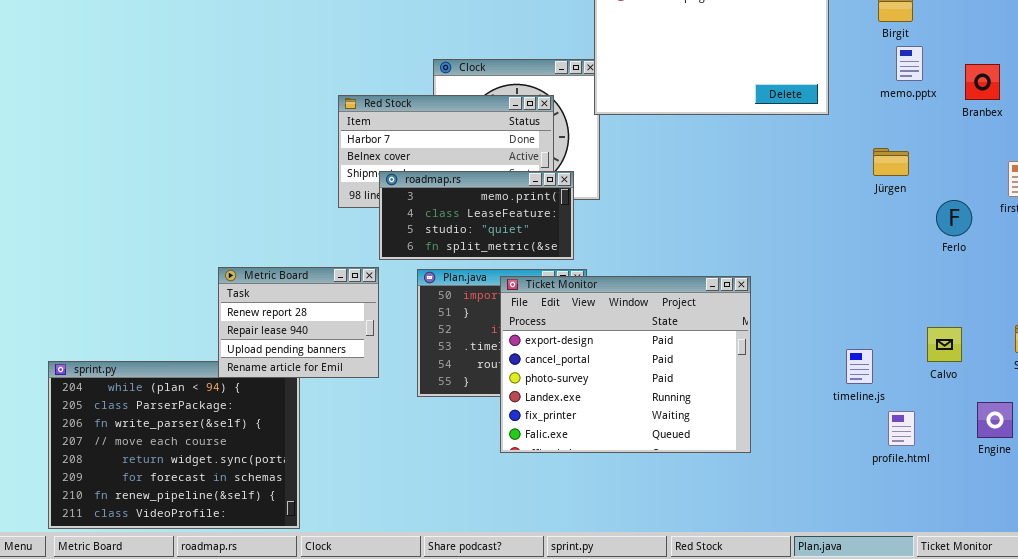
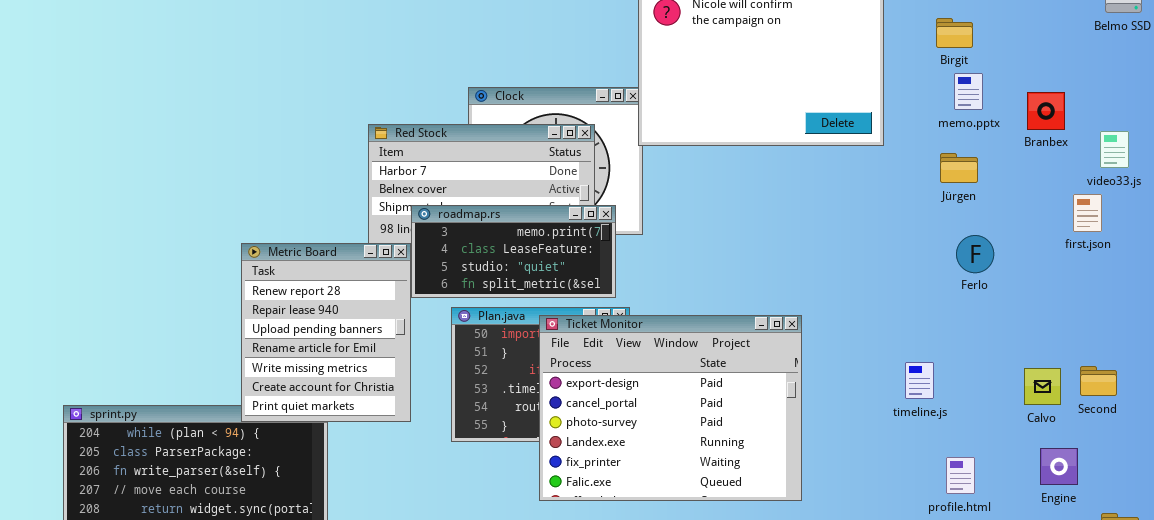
Jürgen: [873,148,909,176] -> [940,153,978,183], moved
Ferlo: [936,200,972,236] -> [956,235,994,273], moved
Metric Board: [218,267,379,378] -> [241,243,411,422], resized
Calvo: [927,327,962,362] -> [1024,368,1061,405], moved
timeline.js: [846,349,873,384] -> [905,362,934,399], moved

